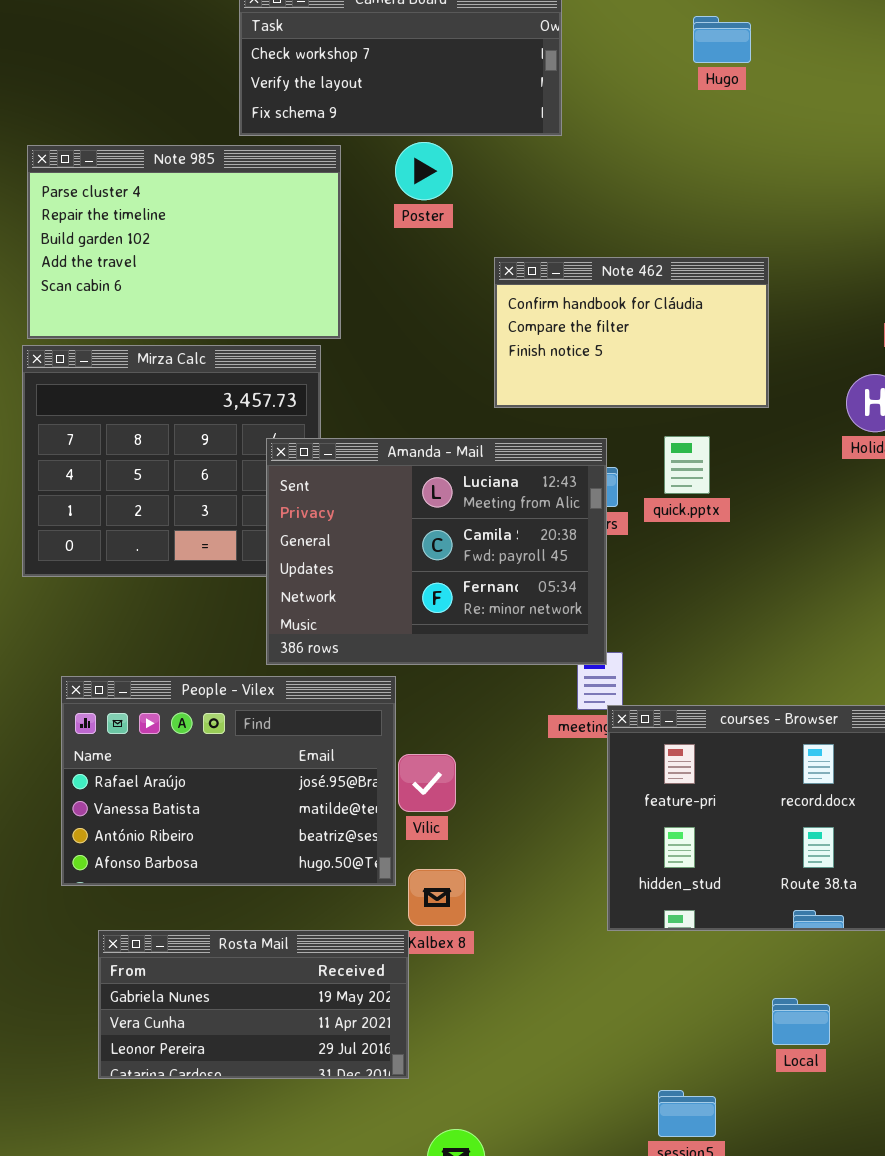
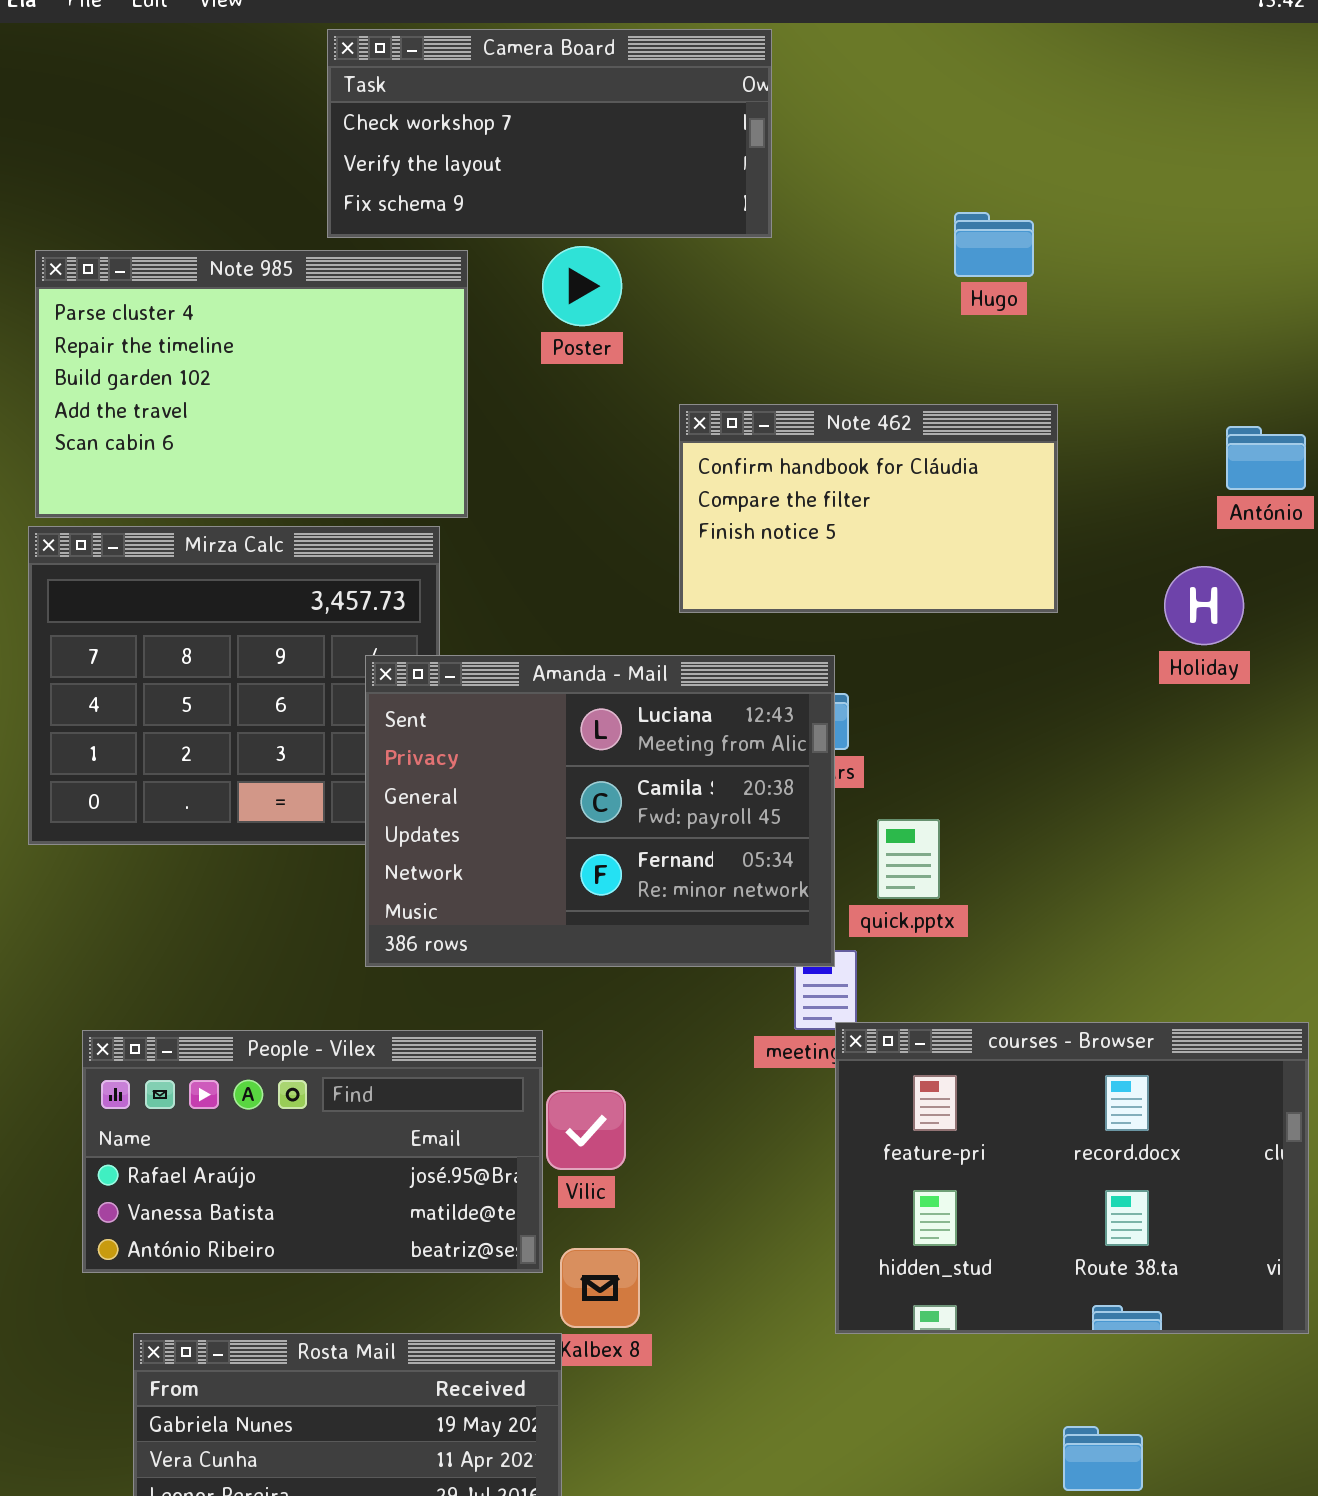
Hugo: [693,16,751,63] -> [954,212,1034,277], moved
quick.pptx: [664,436,710,494] -> [877,819,940,899], moved
People - Vilex: [61,676,396,886] -> [82,1030,543,1273], resized

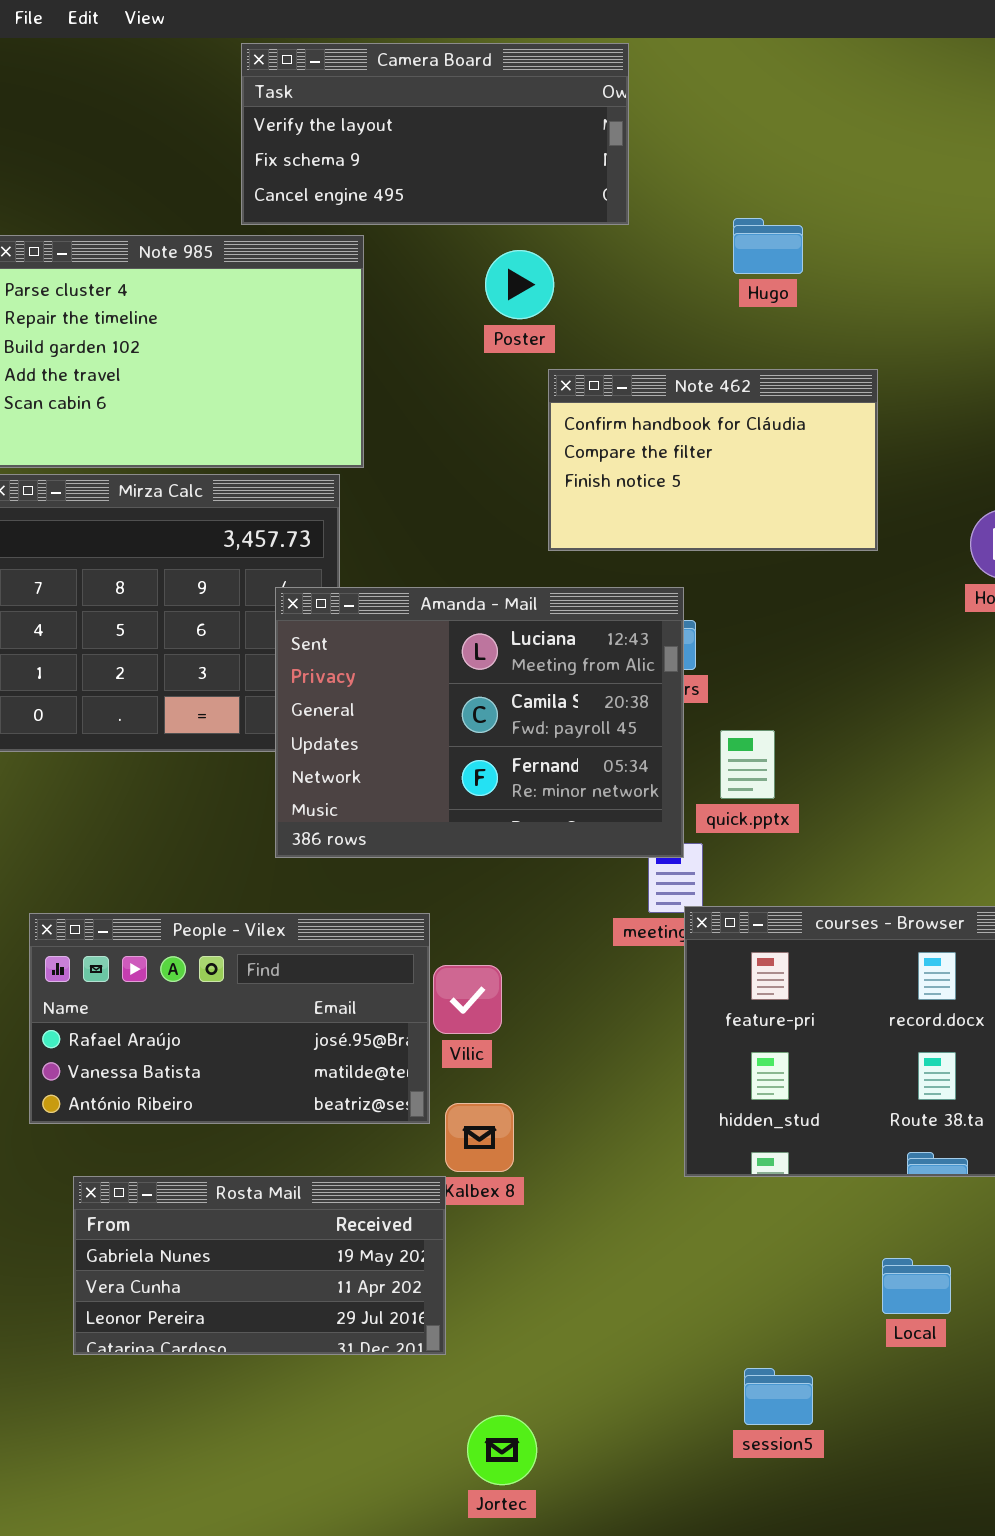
Camera Board: [327,29,772,238] -> [241,43,629,225], scrolled down 1 row
Hugo: [954,212,1034,277] -> [733,218,803,274], moved
Poster: [542,246,622,326] -> [485,250,554,319], moved

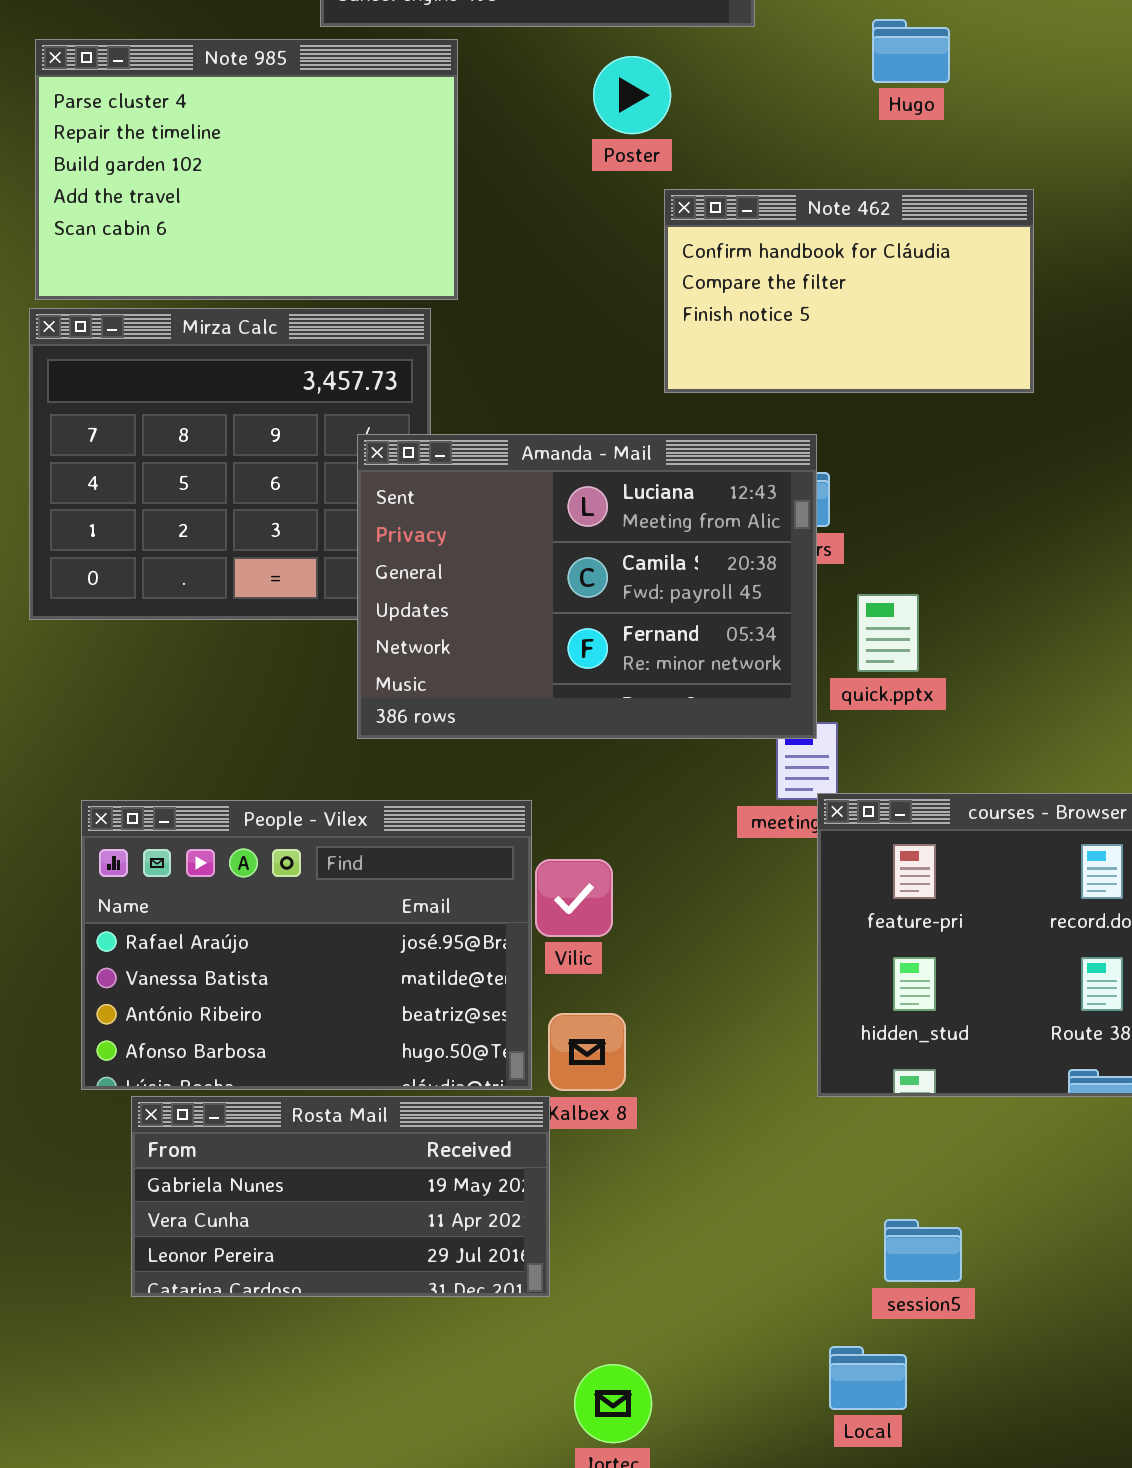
People - Vilex: [29,913,430,1124] -> [81,800,532,1090], resized
Local: [882,1258,951,1314] -> [829,1346,907,1410], moved
session5: [744,1368,813,1425] -> [884,1219,962,1282], moved

